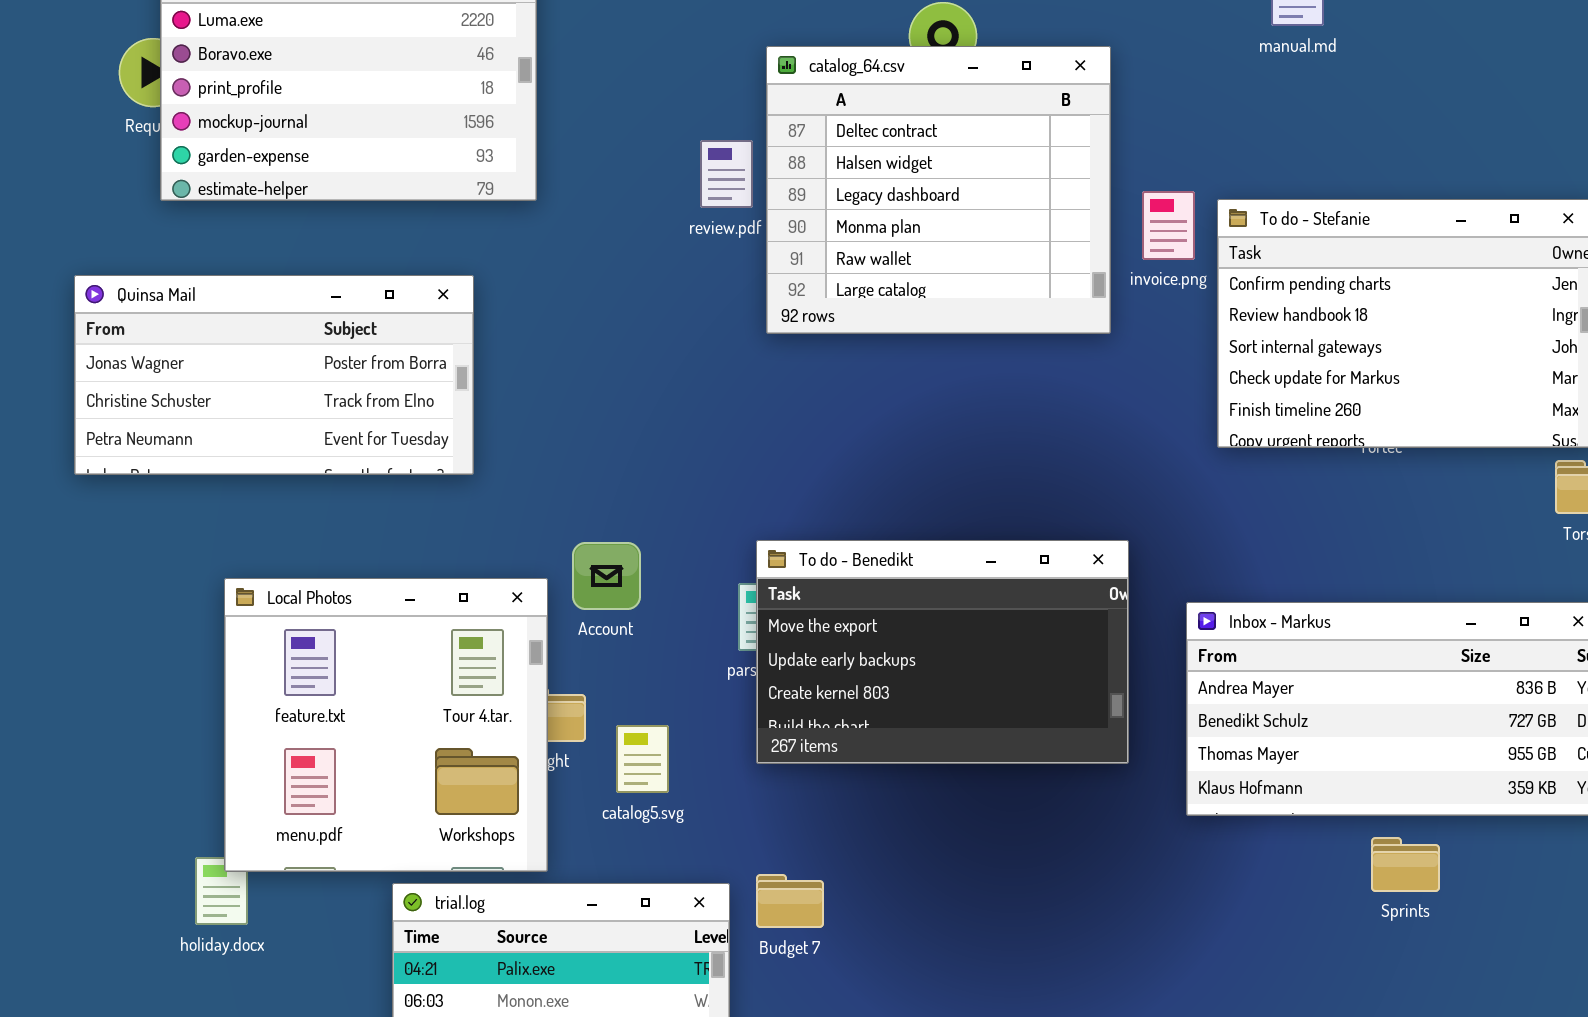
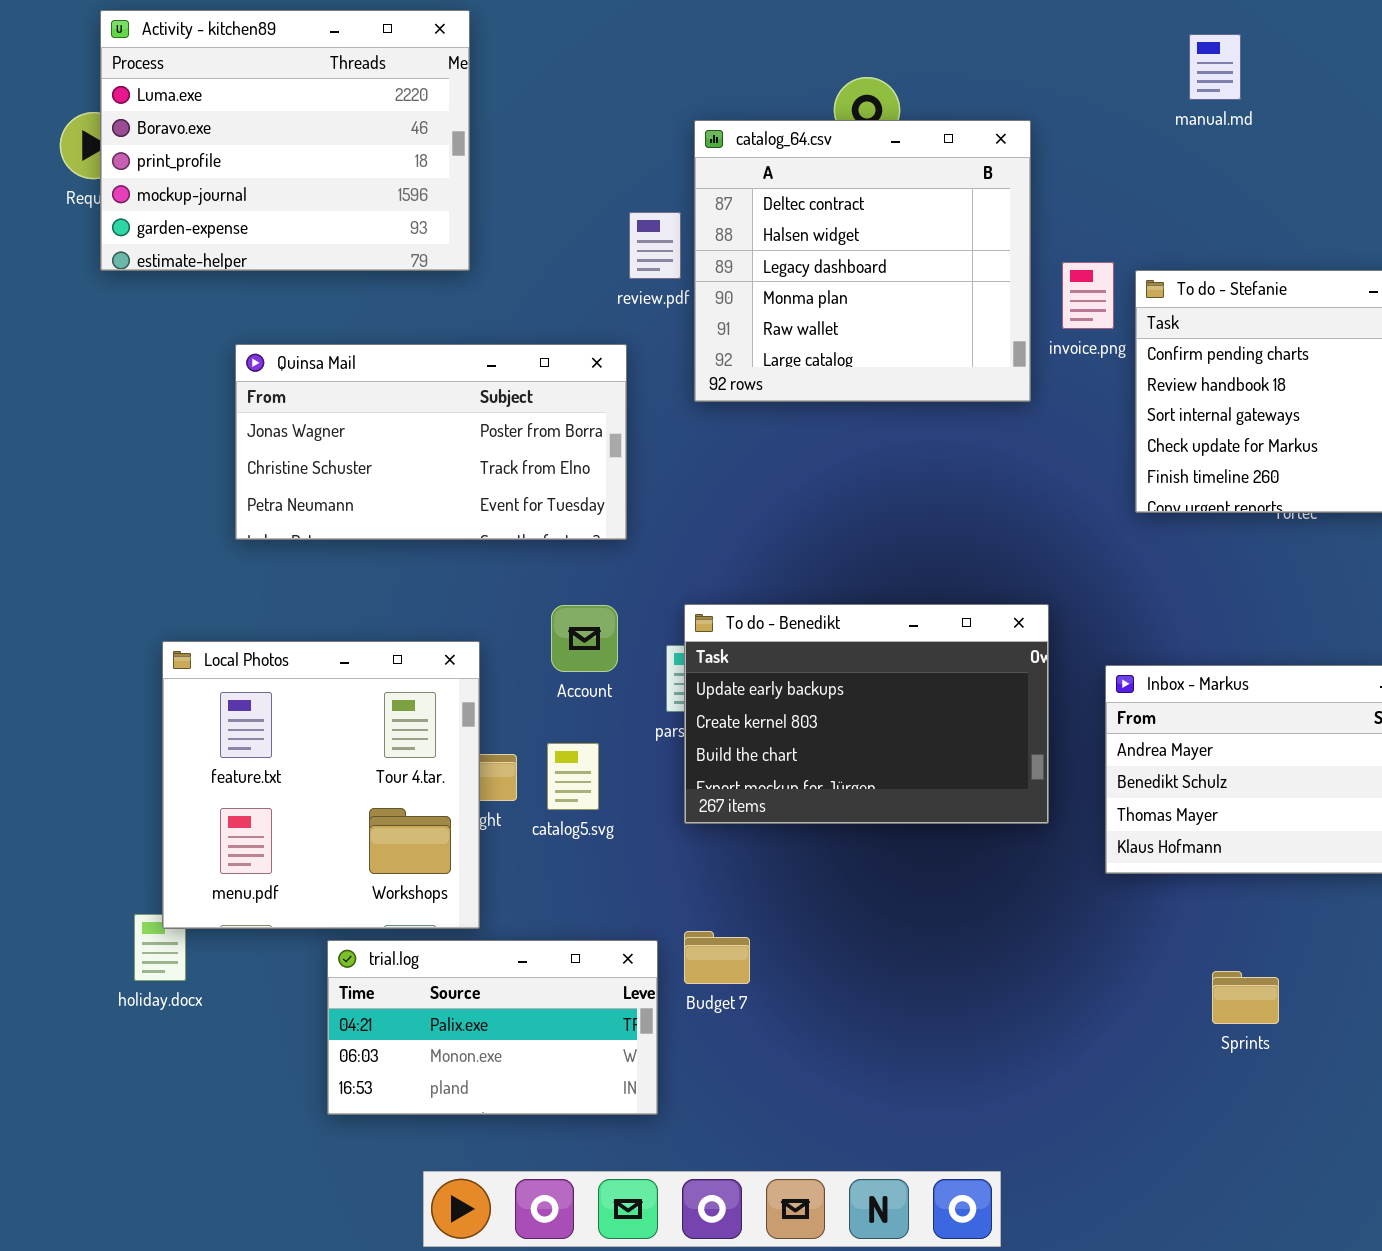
Quinsa Mail: [74,275,474,475] -> [235,344,627,540], moved
To do - Benedikt: [756,540,1129,764] -> [684,604,1049,824], scrolled down 1 row
Account: [572,542,641,610] -> [551,605,618,672], moved
catalog5.svg: [616,725,669,793] -> [547,743,599,810], moved
Sprints: [1371,837,1440,892] -> [1212,971,1279,1024], moved

